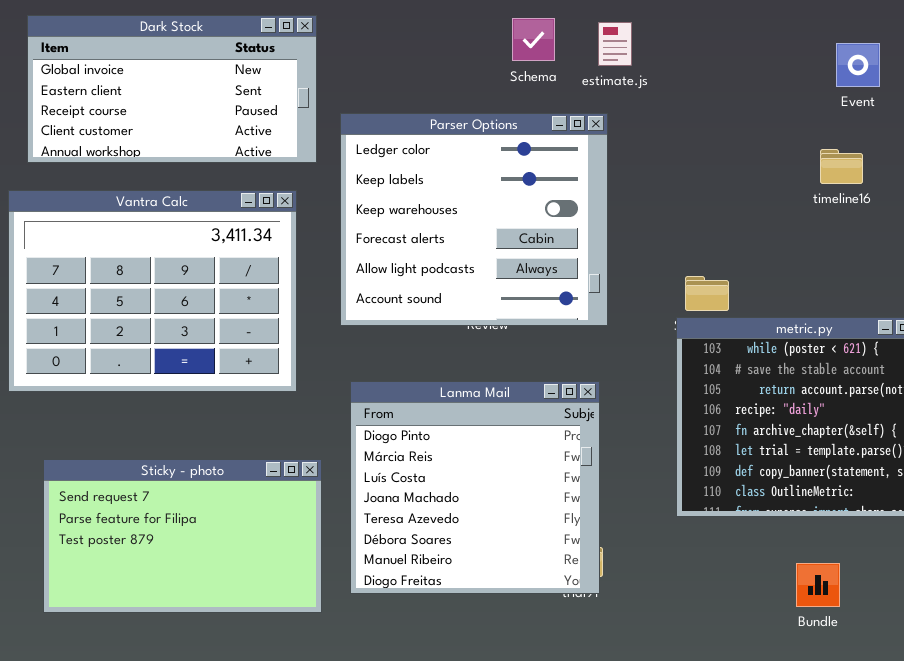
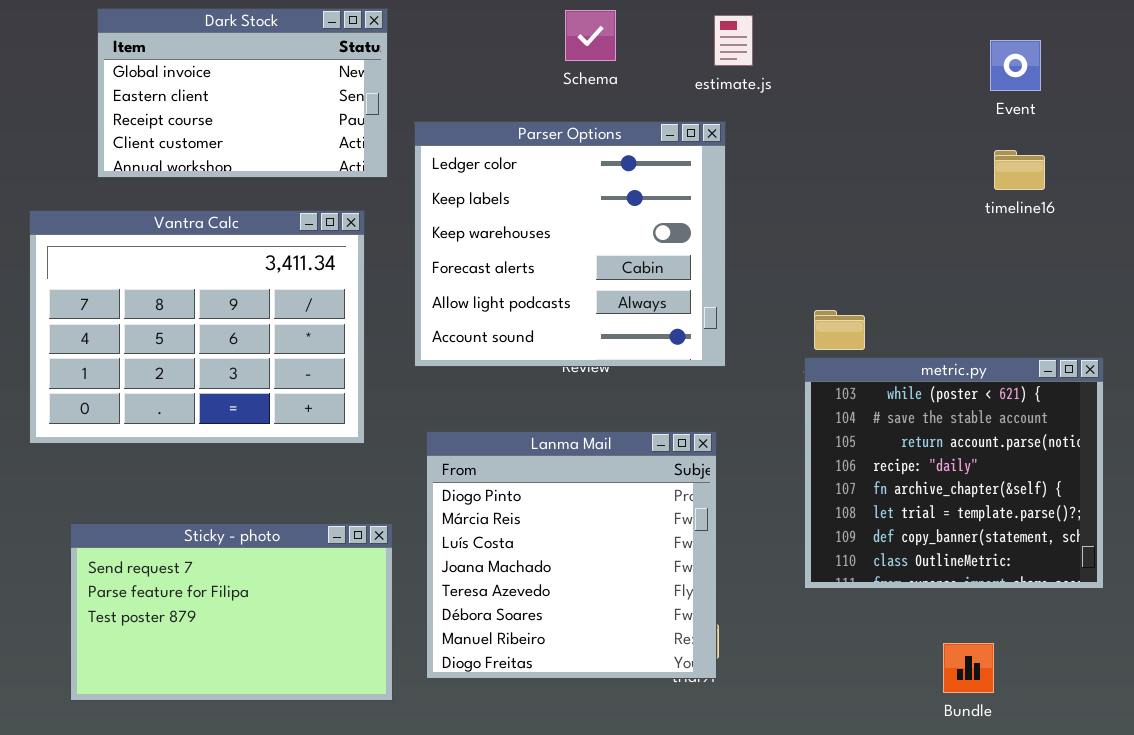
Dark Stock: [27,15,317,163] -> [97,8,388,178], resized
Schema: [512,18,555,61] -> [565,10,616,61], moved
timeline16: [820,149,863,184] -> [994,150,1045,190], moved

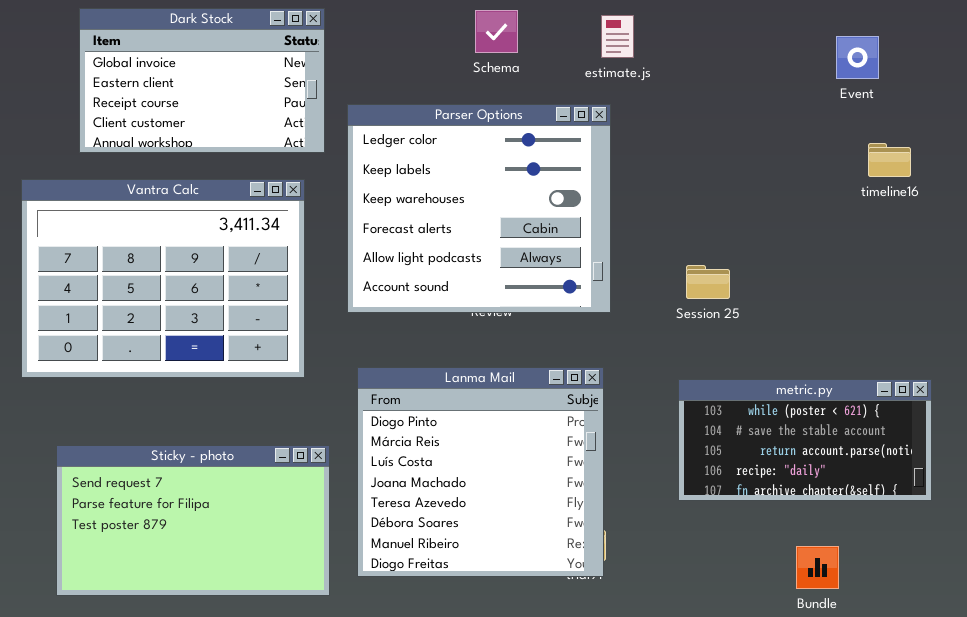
timeline16: [994,150,1045,190] -> [868,143,911,177], moved
metric.py: [804,357,1104,589] -> [678,379,932,501], resized

